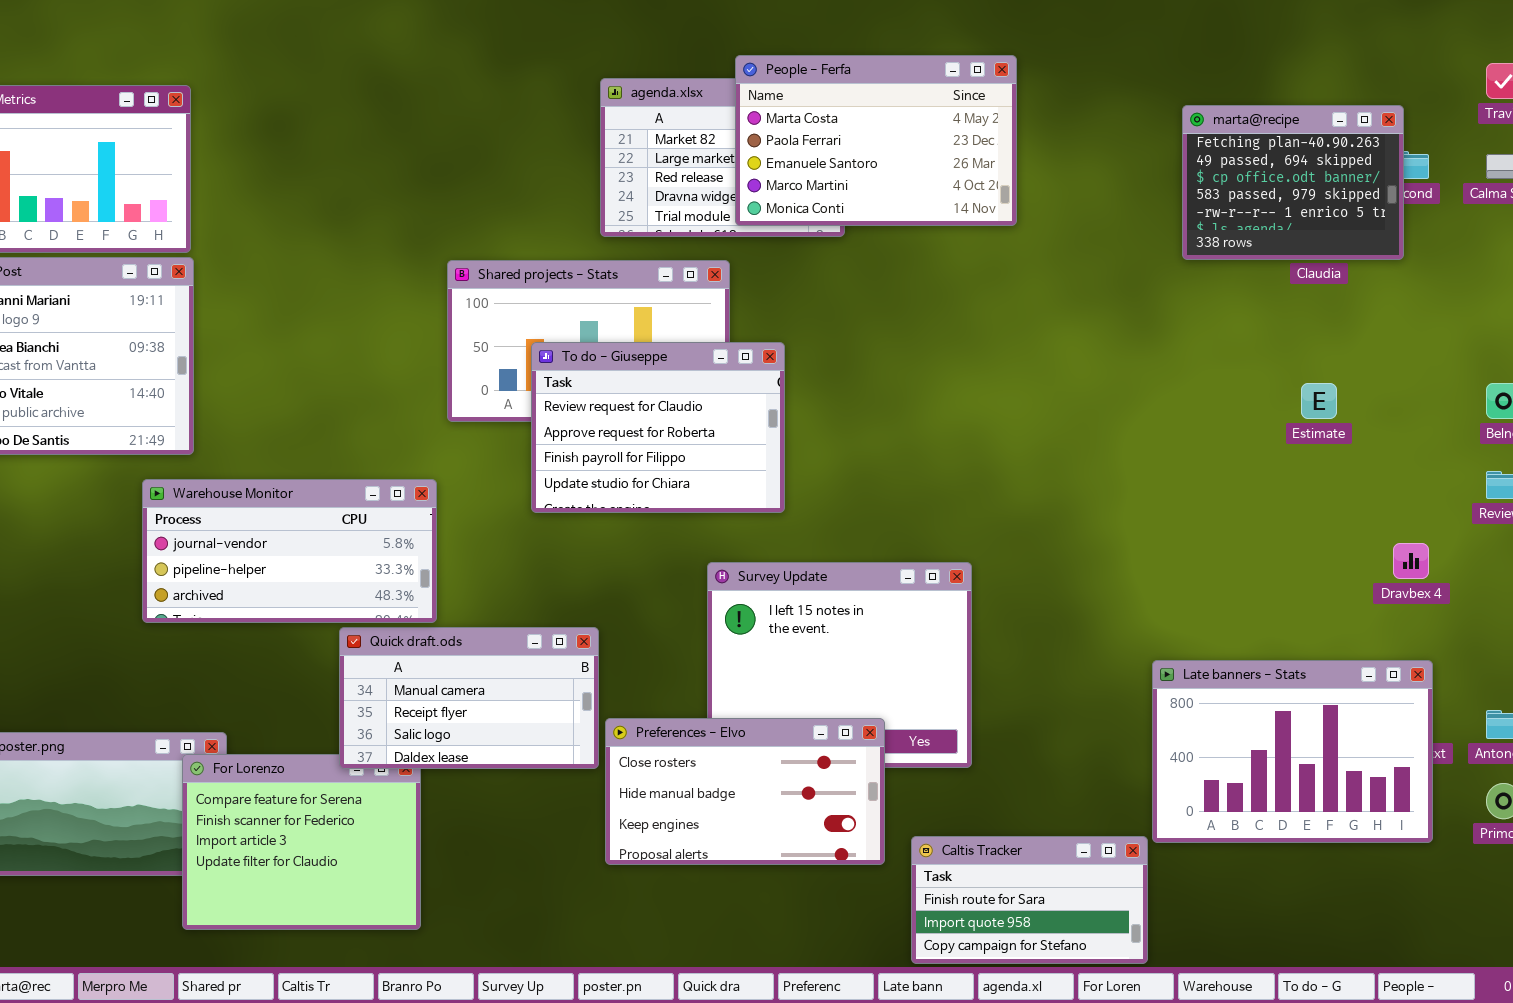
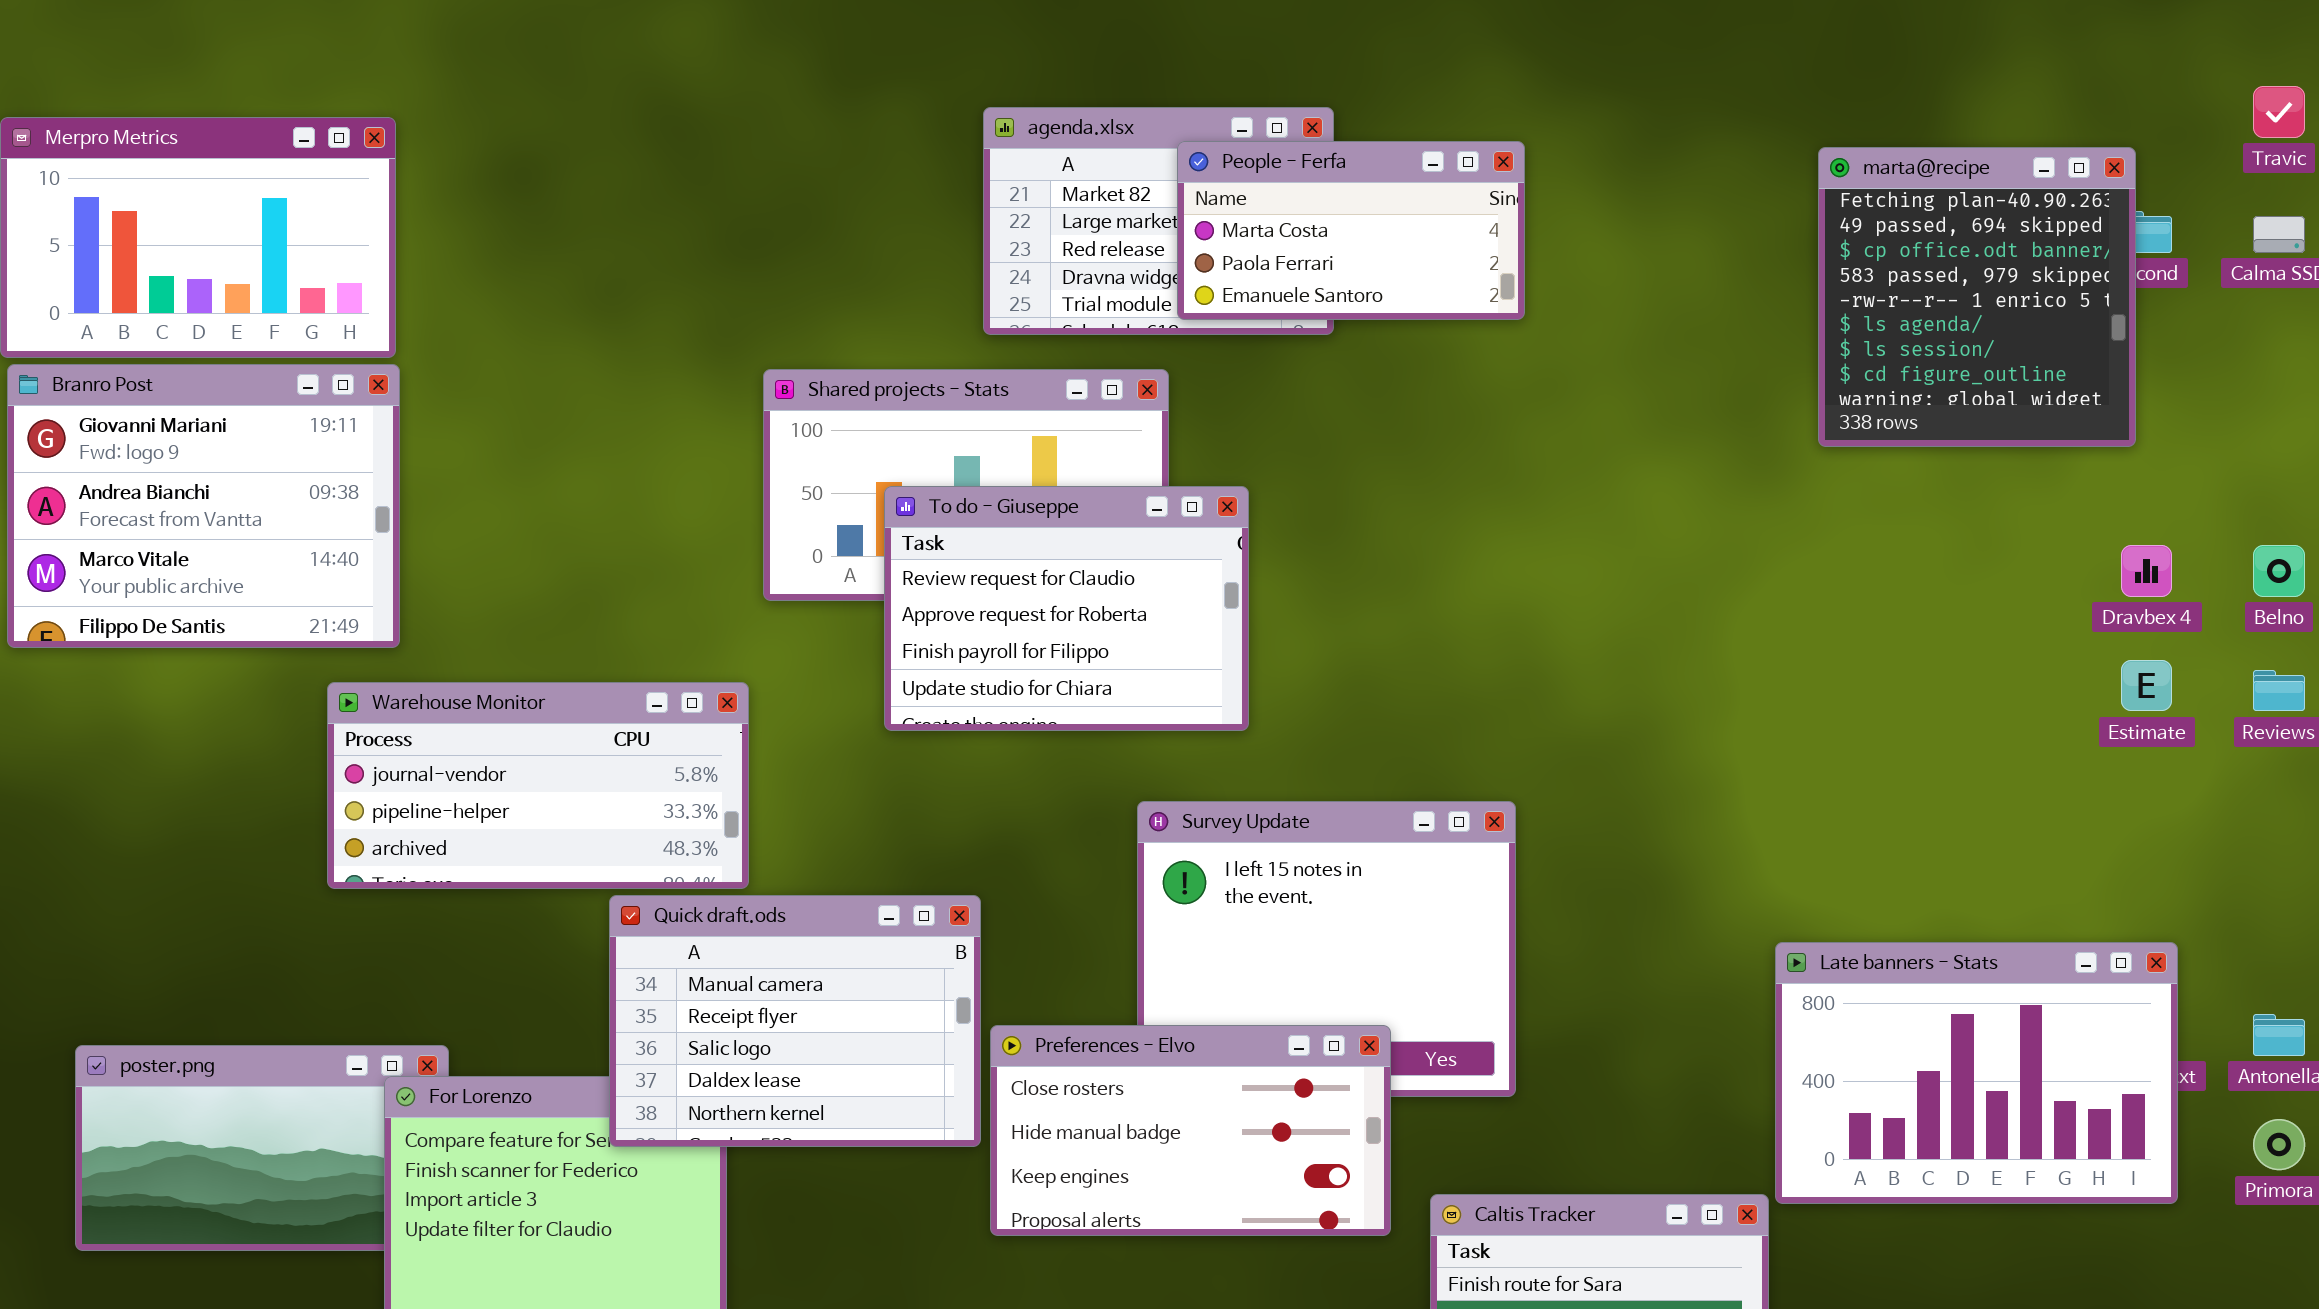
People - Ferfa: [735,55,1017,226] -> [1177,141,1525,320], resized
marta@recipe: [1182,105,1404,260] -> [1818,147,2136,447], resized
Estimate: [1301,383,1337,419] -> [2121,660,2172,711], moved
Dravbex 4: [1393,543,1429,579] -> [2121,545,2172,597], moved
Quick draft.ods: [339,627,599,769] -> [609,895,981,1147], resized

